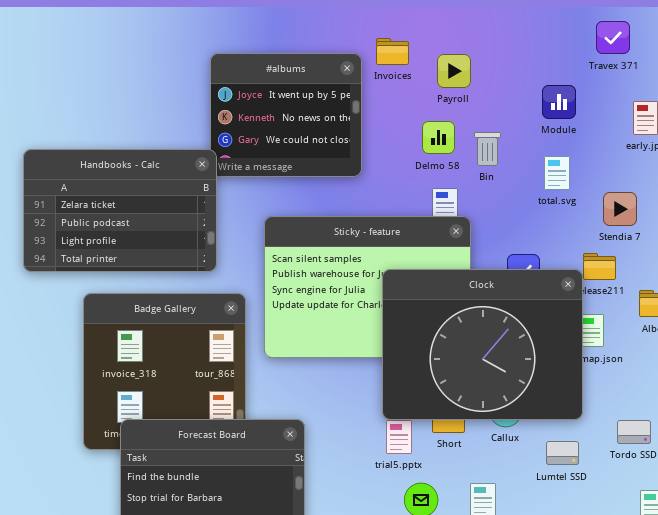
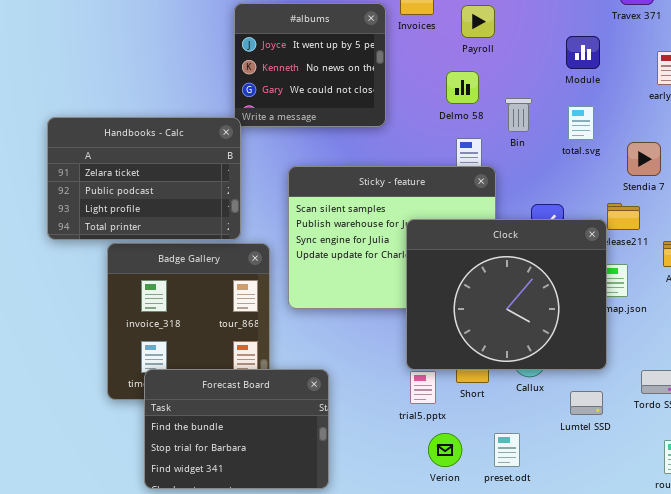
Bin: [474,132,501,166] -> [505,98,532,132], moved
Handbooks - Calc: [23,149,217,272] -> [47,117,241,240], moved

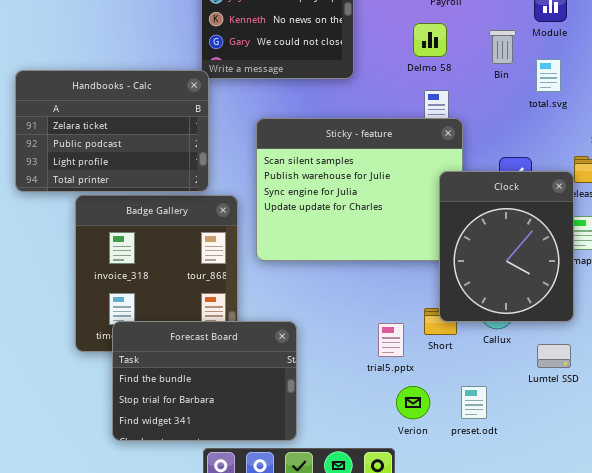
Bin: [505,98,532,132] -> [489,30,516,64], moved
Clock: [406,219,607,370] -> [439,171,574,322], resized

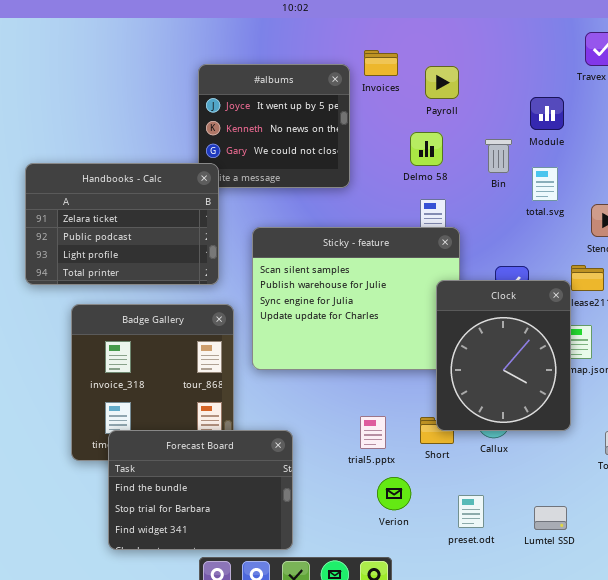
Handbooks - Calc: [15,70,209,192] -> [25,163,219,285], moved
trial5.pptx: [378,323,404,357] -> [360,416,386,449], moved
Lumtel SSD: [537,344,571,368] -> [534,506,567,530], moved
Verion: [396,386,430,419] -> [377,477,411,510], moved

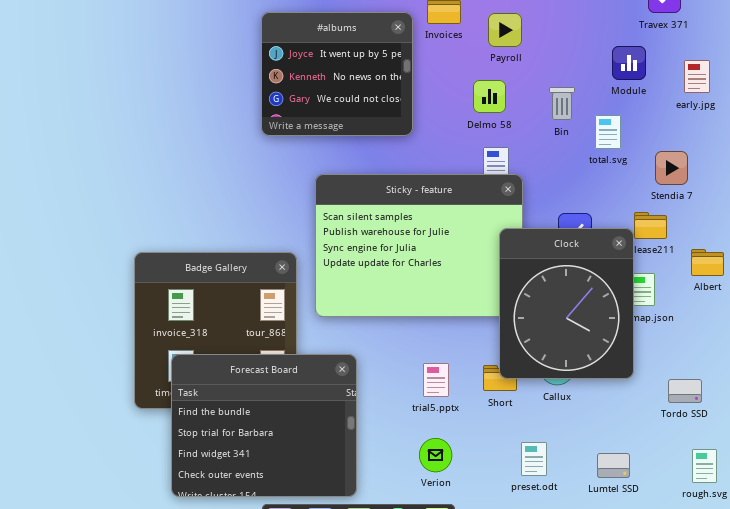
Module: [530,97,564,130] -> [612,46,646,80], moved
Handbooks - Calc: [25,163,219,285] -> none, closed
Forecast Board: [108,430,293,550] -> [171,354,357,497], resized
Verion: [377,477,411,510] -> [419,438,452,472], moved

